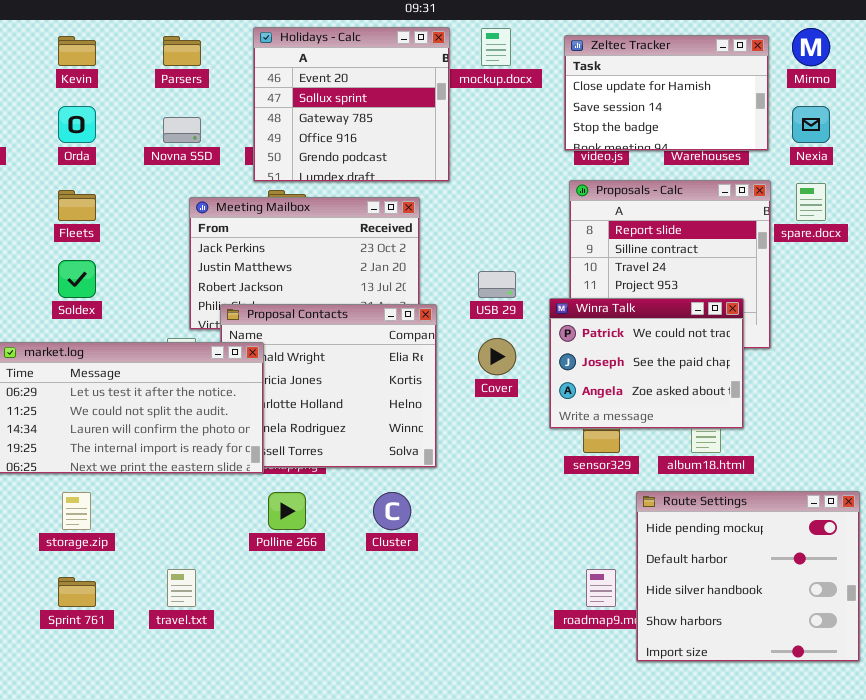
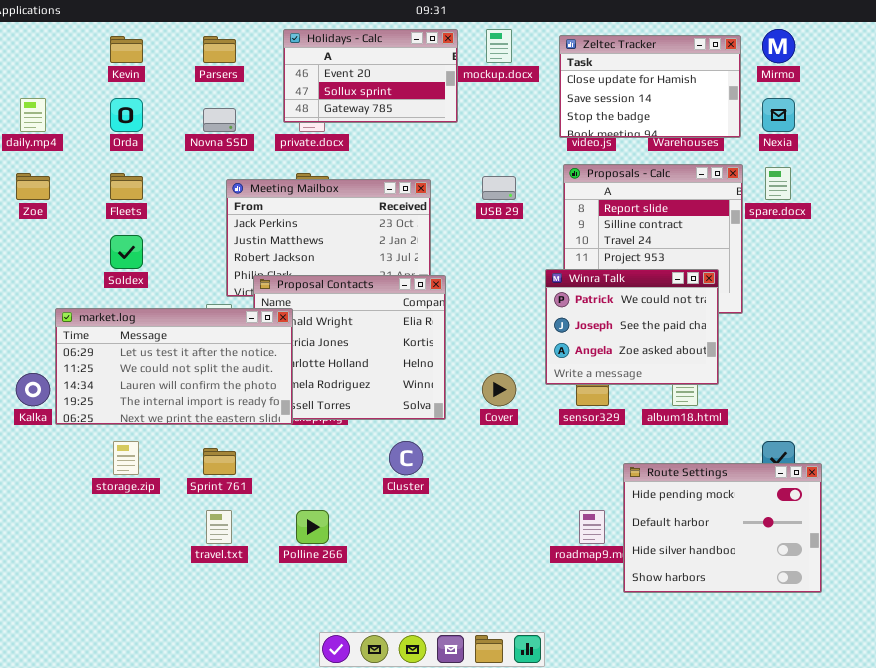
Holidays - Calc: [253,27,450,182] -> [283,29,458,123], resized
USB 29: [478,271,516,298] -> [482,176,516,200], moved
Cover: [478,338,516,375] -> [482,373,516,406], moved
Route Settings: [636,491,860,662] -> [623,463,822,593], resized
Polline 266: [268,492,306,530] -> [296,510,329,544], moved
Sprint 761: [58,577,96,607] -> [203,448,236,475], moved

